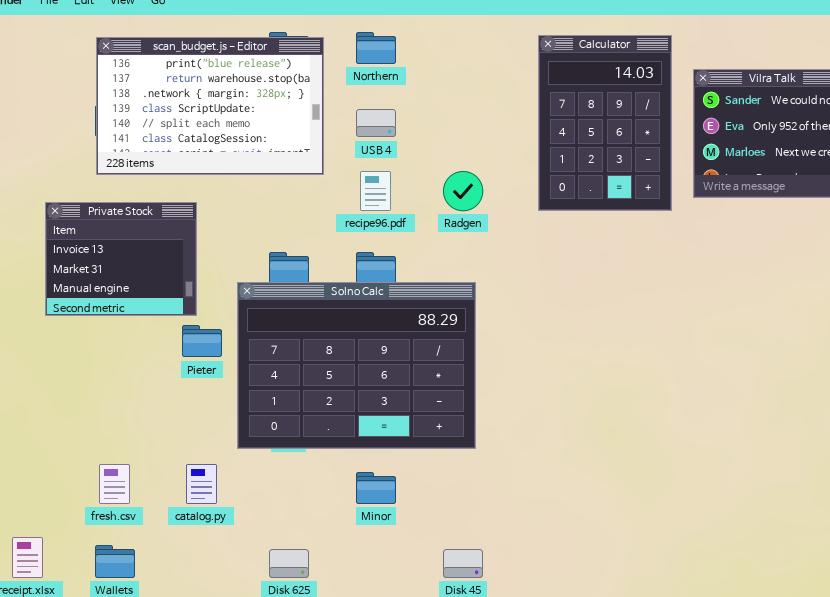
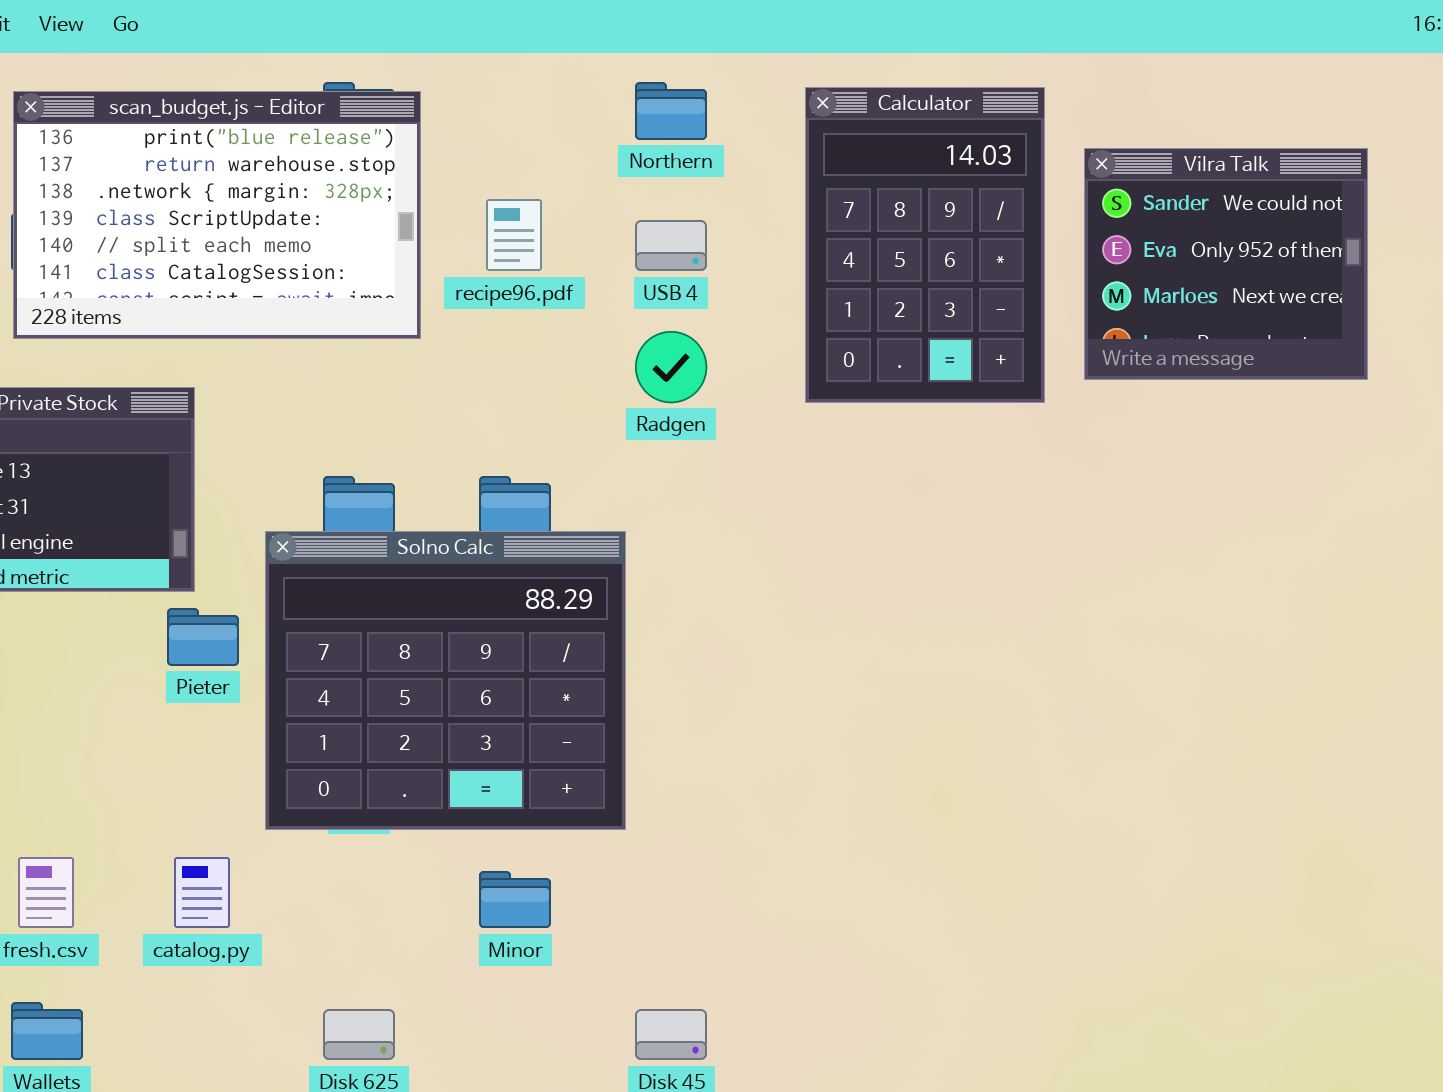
Northern: [356,32,396,64] -> [635,82,707,140], moved
USB 4: [356,109,396,137] -> [635,220,707,271], moved
recipe96.pdf: [360,171,391,211] -> [486,199,542,271], moved
Solno Calc: [237,282,476,449] -> [265,531,626,830], resized

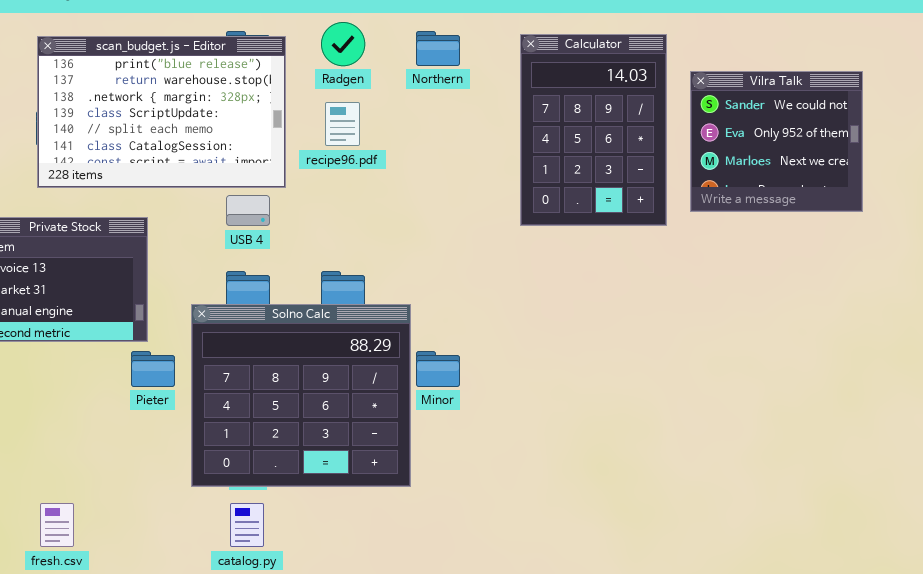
USB 4: [635,220,707,271] -> [226,195,270,226], moved
Radgen: [635,331,707,403] -> [321,22,365,66], moved
catalog.py: [174,857,230,928] -> [230,503,264,547], moved
Minor: [479,871,551,928] -> [416,351,460,387], moved

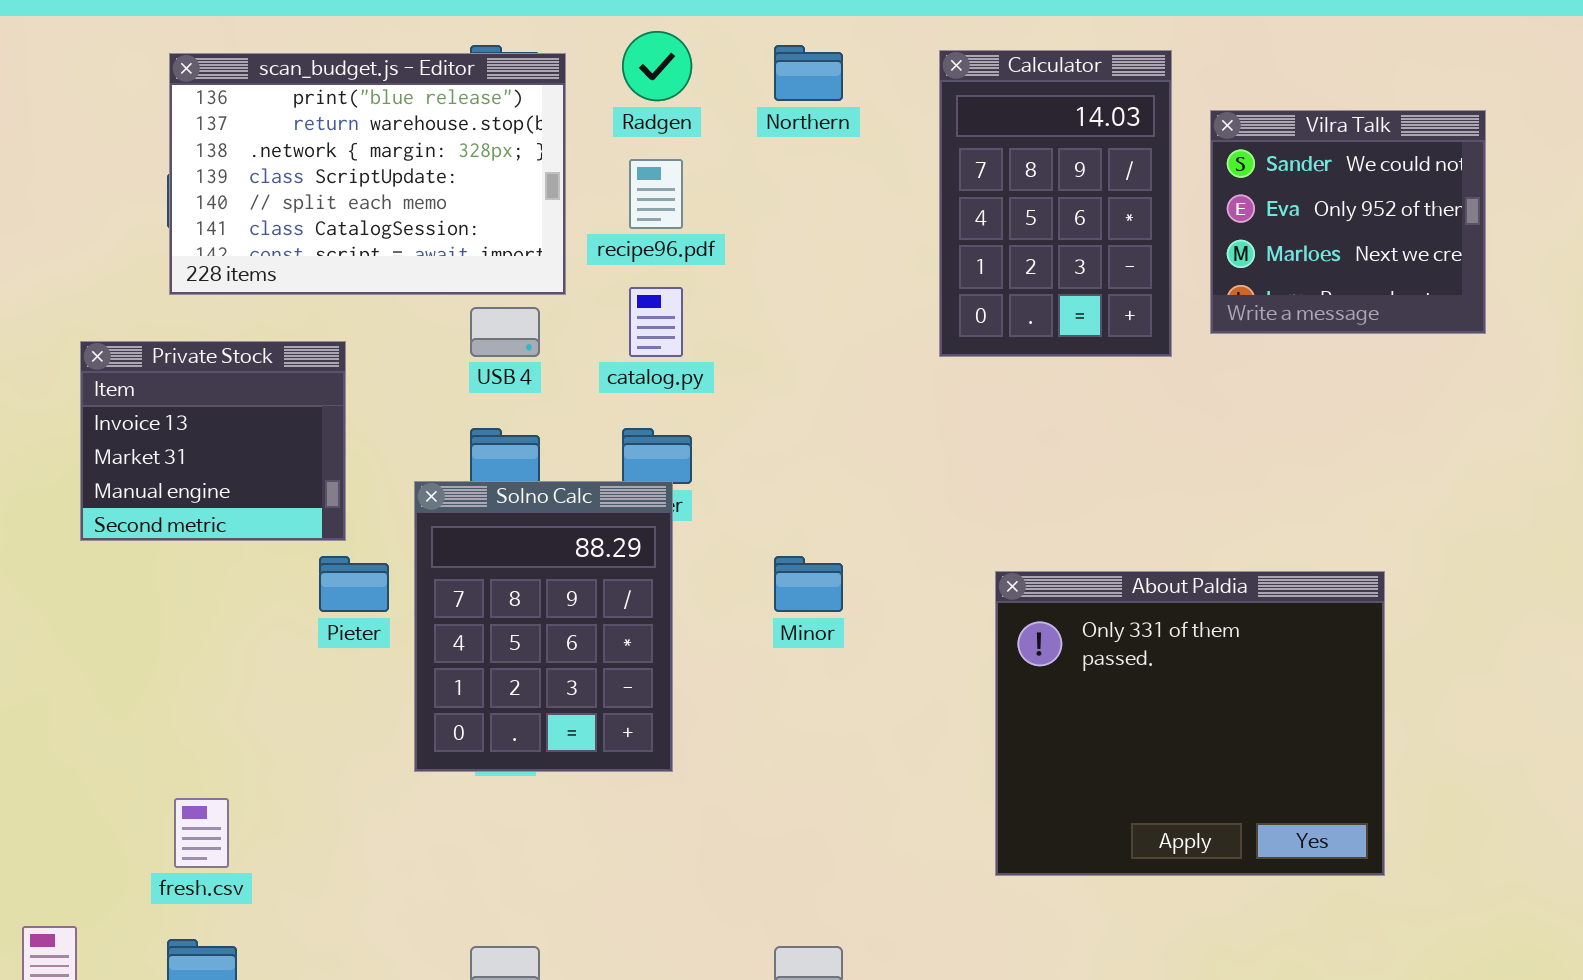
Solno Calc: [191,304,411,487] -> [414,481,673,772], resized
About Paldia: none -> [995,571,1385,876], opened
catalog.py: [230,503,264,547] -> [629,287,683,357], moved

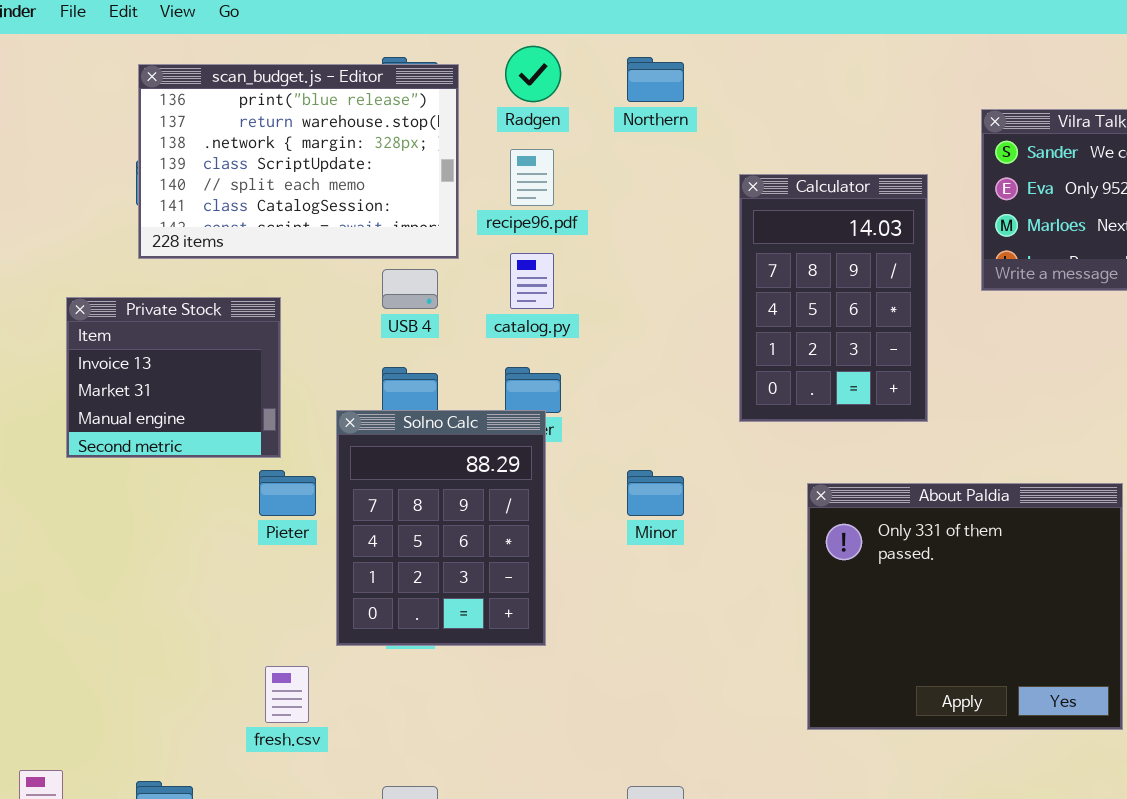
Calculator: [939,50,1172,357] -> [739,174,928,422], moved
fresh.csv: [174,798,229,868] -> [265,666,309,723], moved

